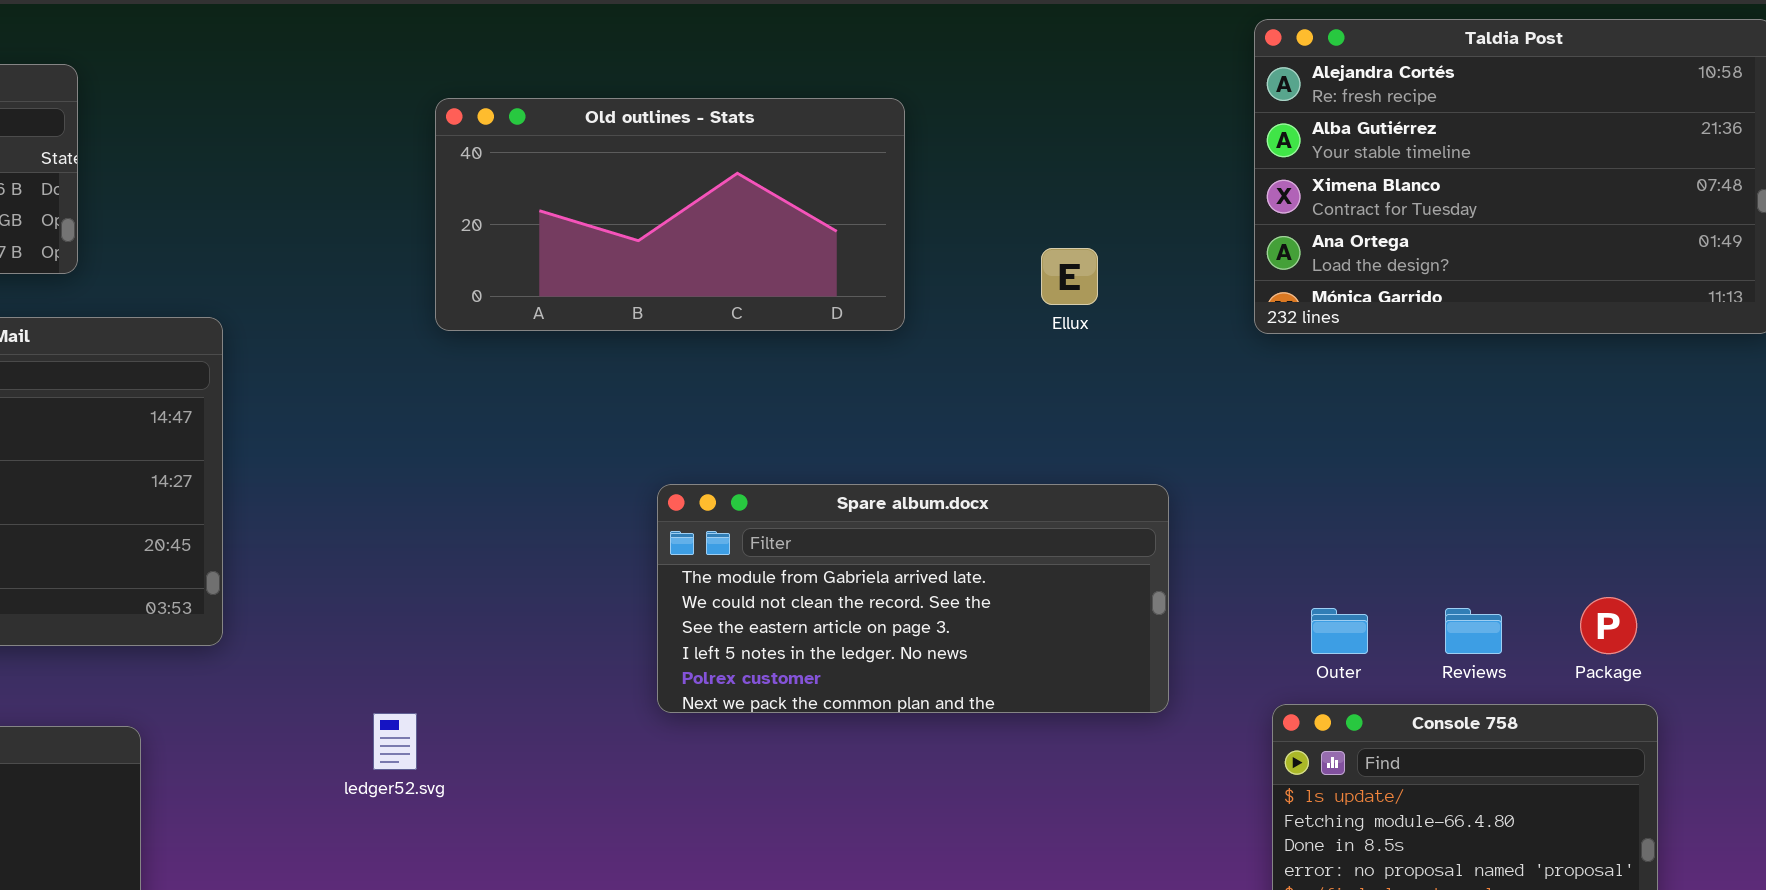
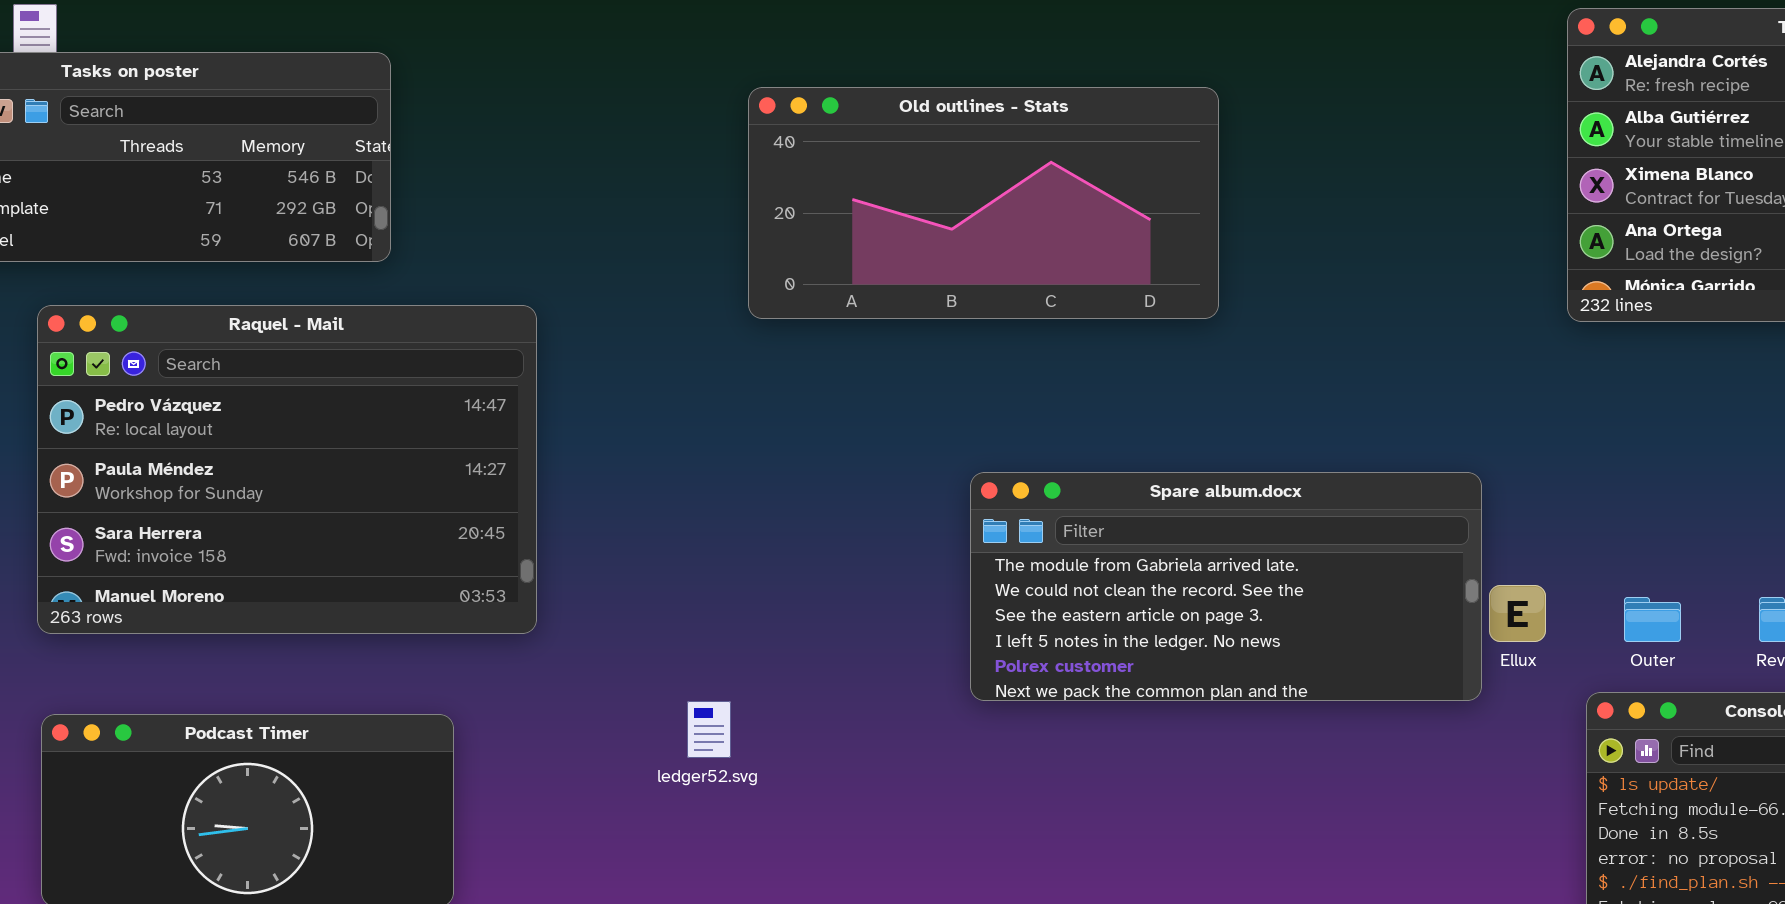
Ellux: [1041,248,1098,305] -> [1489,585,1546,642], moved

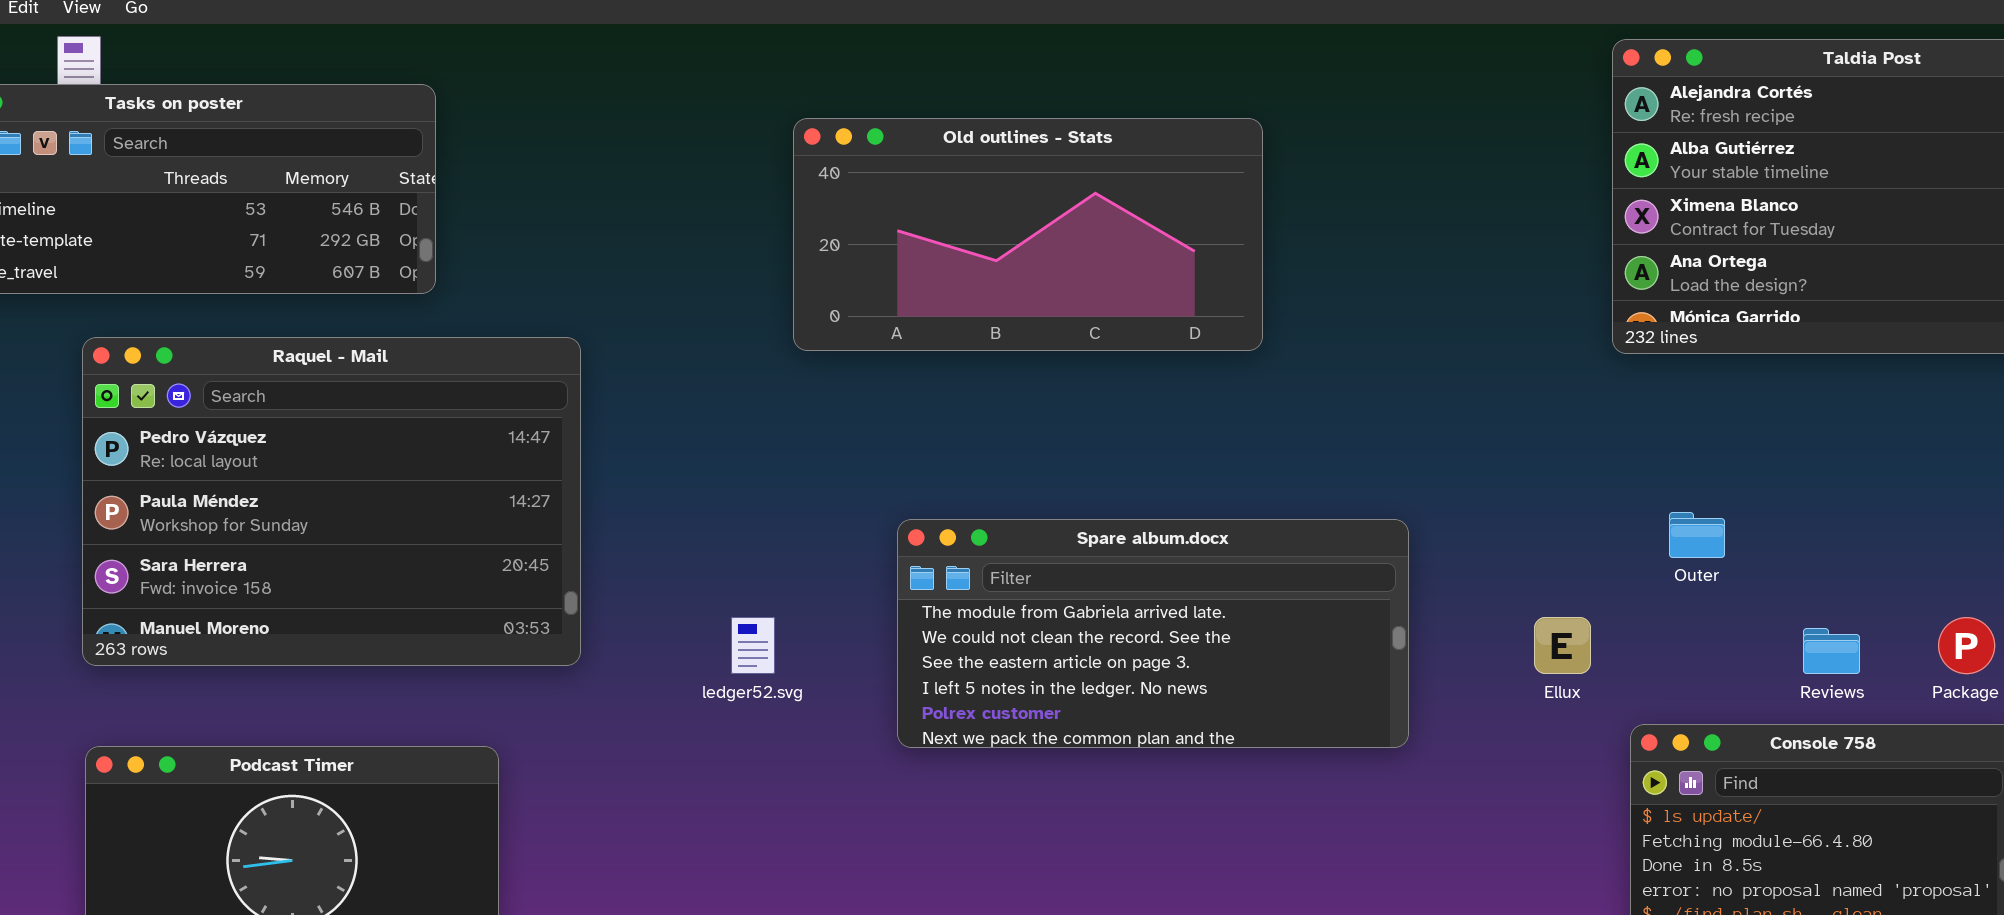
Spare album.docx: [970,472,1482,701] -> [897,519,1409,748], moved
Outer: [1624,597,1681,642] -> [1669,512,1725,558], moved
ledger52.svg: [687,701,731,758] -> [731,617,775,674], moved

